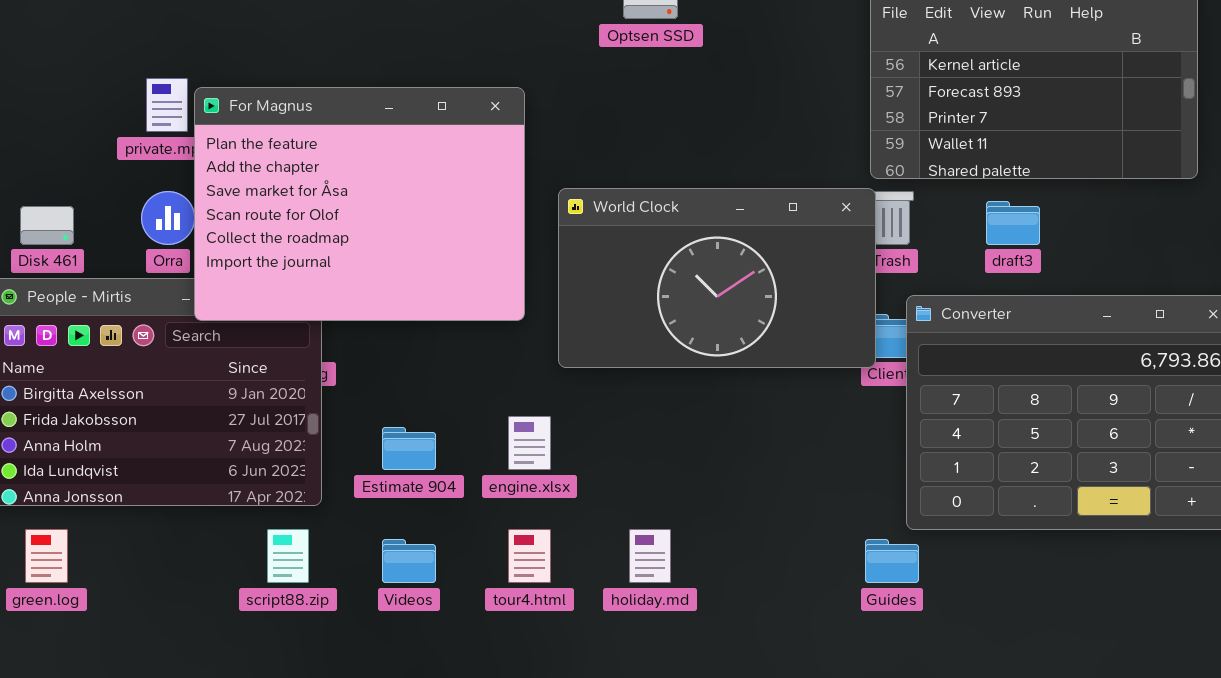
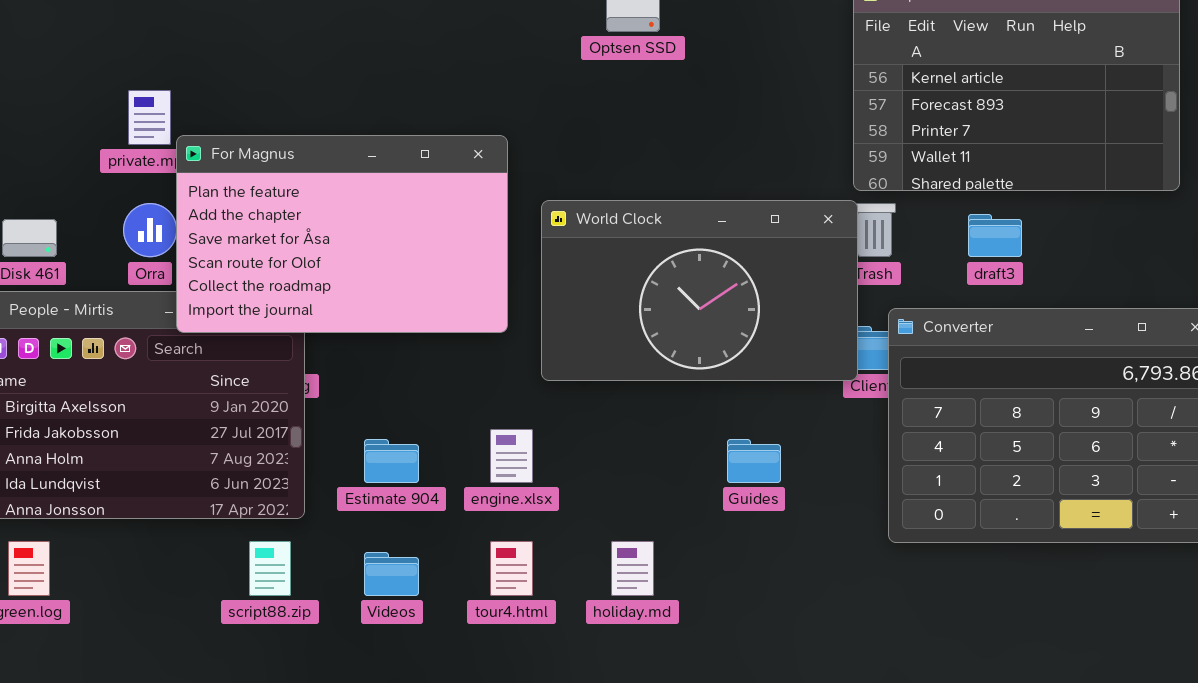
For Magnus: [194,87,525,321] -> [176,135,508,333], resized
Guides: [865,539,919,583] -> [727,439,781,483], moved

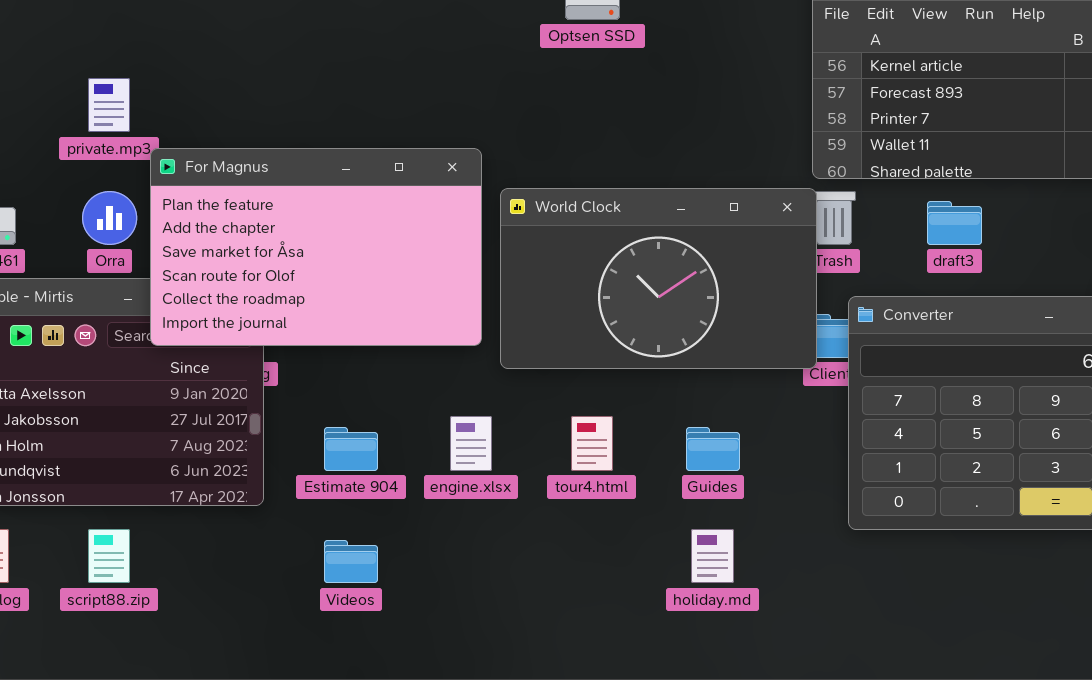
For Magnus: [176,135,508,333] -> [150,148,482,346], moved
script88.zip: [249,541,291,596] -> [88,529,130,583], moved
tour4.html: [490,541,533,596] -> [571,416,613,471], moved
holiday.md: [611,541,654,596] -> [691,529,734,583], moved

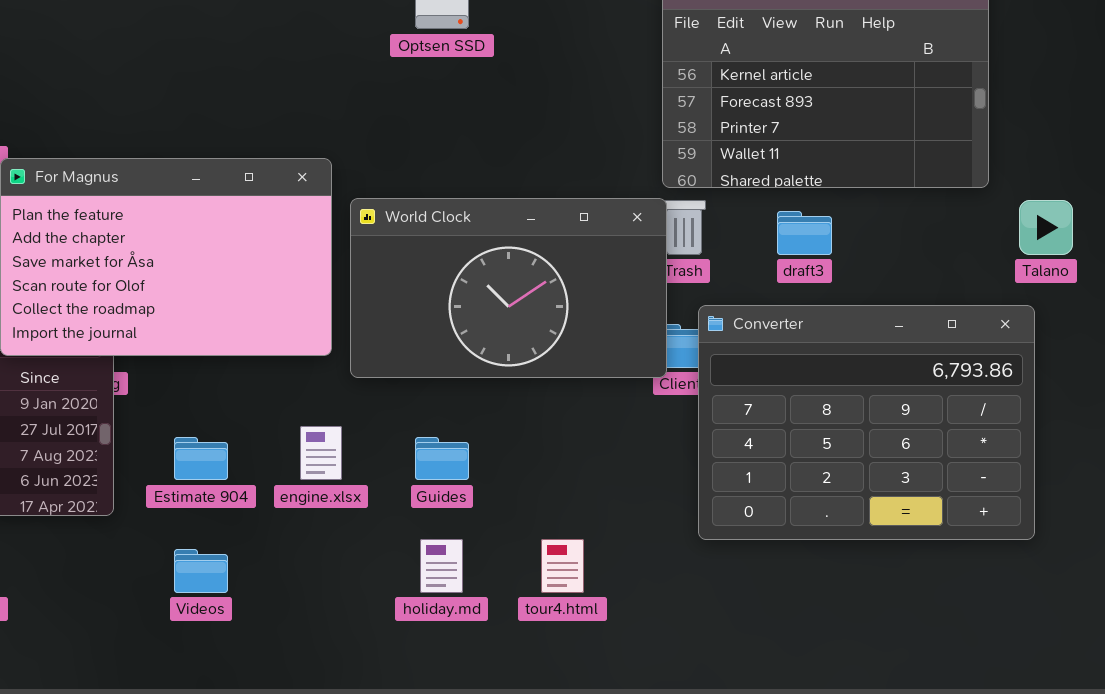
tour4.html: [571,416,613,471] -> [541,539,584,593], moved
Guides: [686,427,740,471] -> [415,437,469,480], moved
holiday.md: [691,529,734,583] -> [420,539,463,593], moved

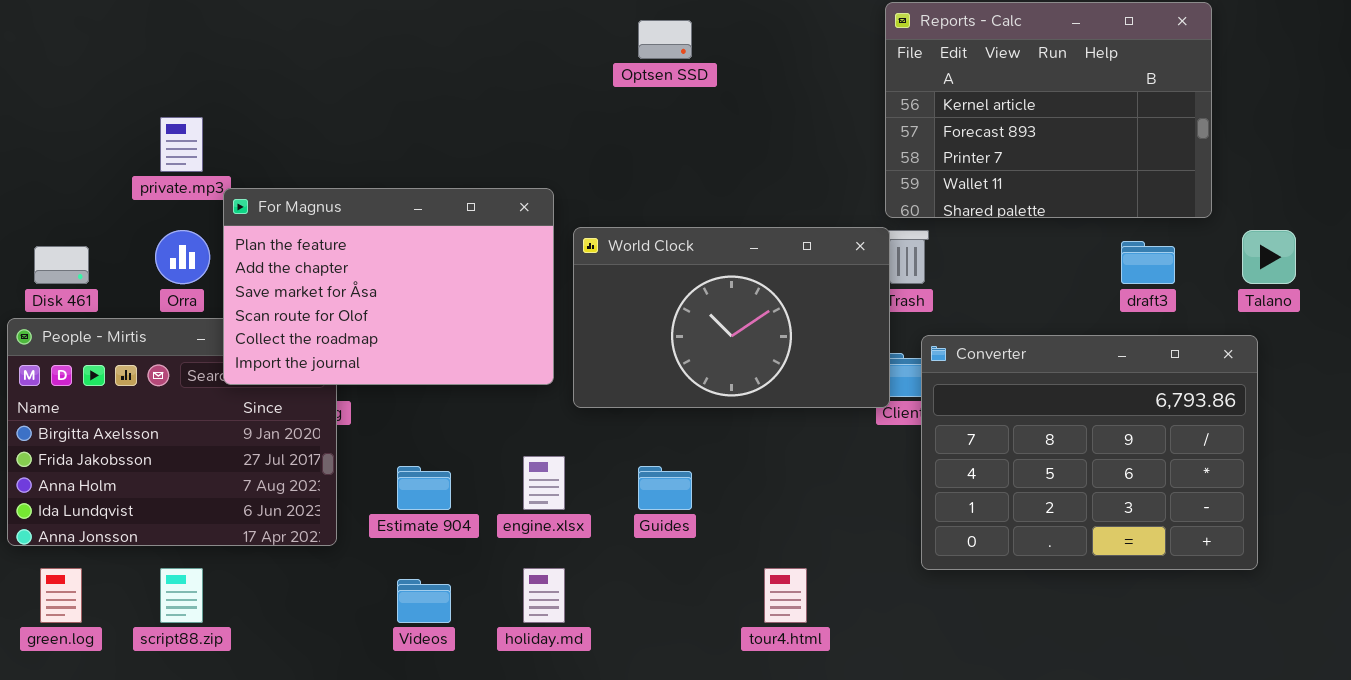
draft3: [777,211,832,255] -> [1121,241,1175,284], moved
holiday.md: [420,539,463,593] -> [523,568,565,623], moved

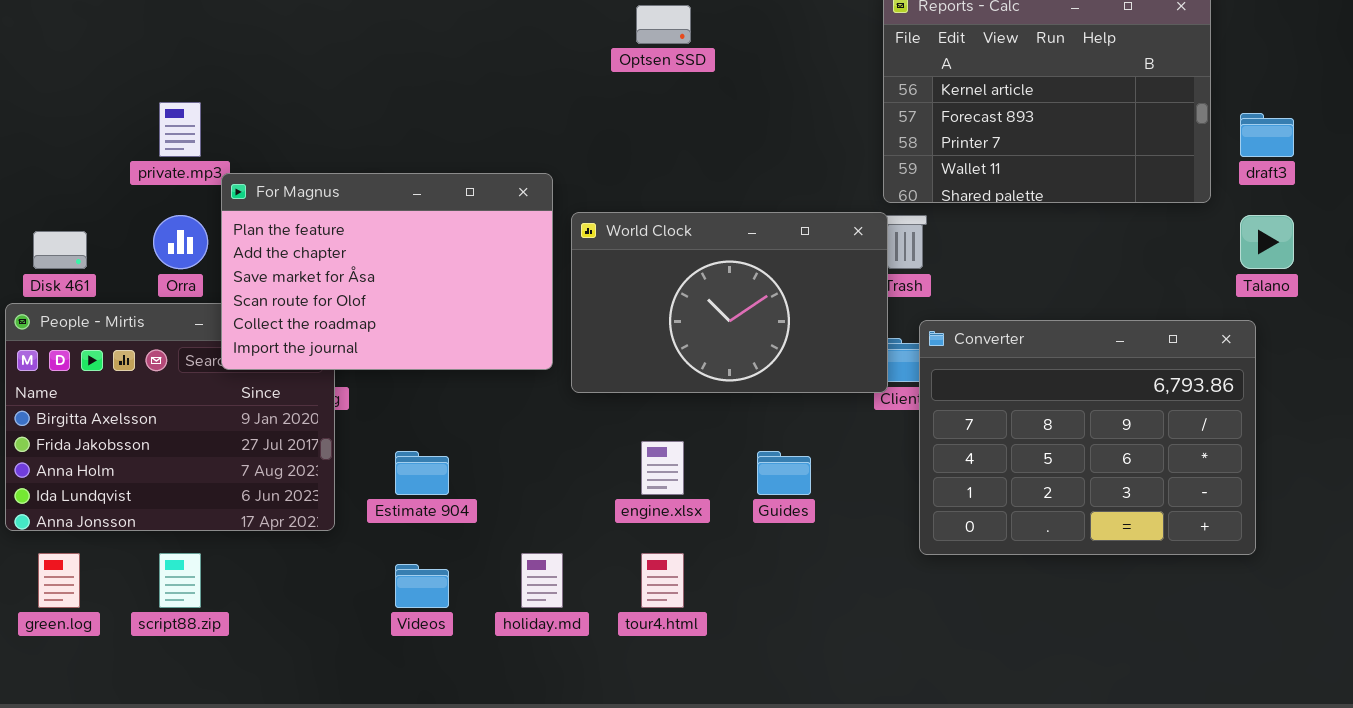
draft3: [1121,241,1175,284] -> [1240,113,1294,157], moved
engine.xlsx: [523,456,565,510] -> [641,441,684,495], moved
Guides: [638,466,692,510] -> [757,451,811,495], moved
tour4.html: [764,568,807,623] -> [641,553,684,608], moved

